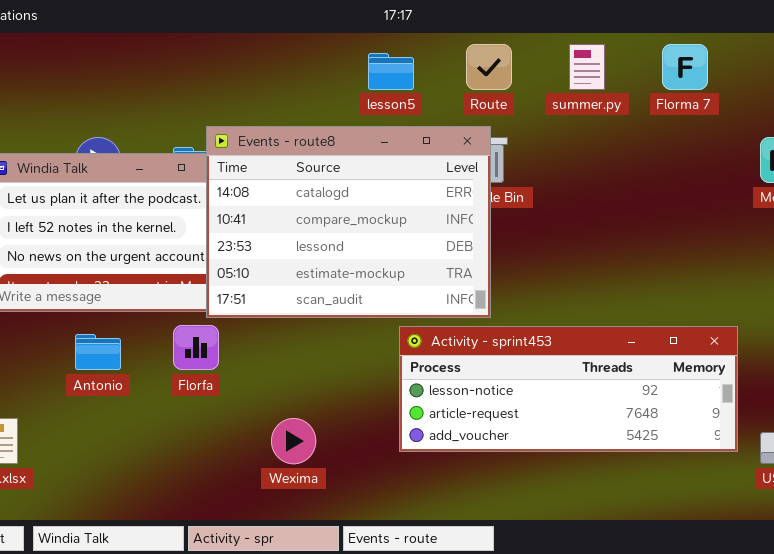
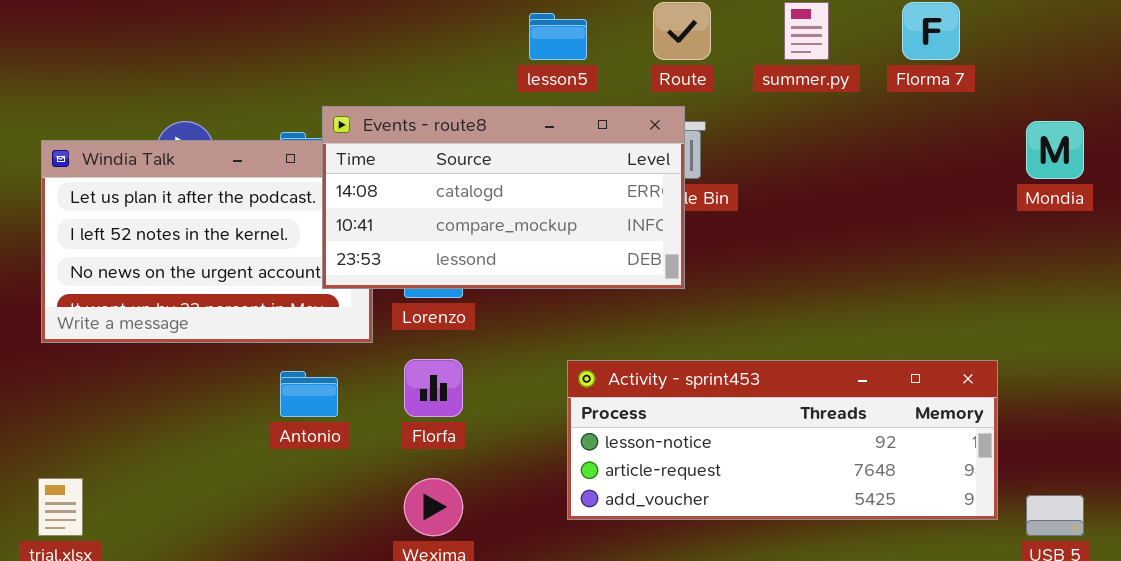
Events - route8: [206,126,491,318] -> [322,106,685,289], resized
Florfa: [173,325,219,370] -> [404,359,463,417], moved
Antonio: [75,334,121,370] -> [280,371,338,417], moved

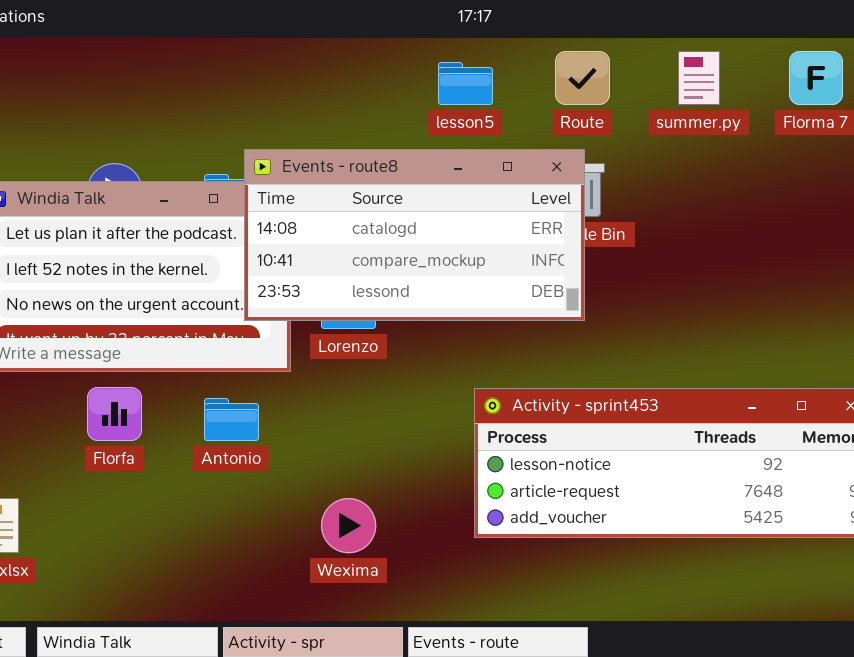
Florfa: [404,359,463,417] -> [87,387,142,441], moved

